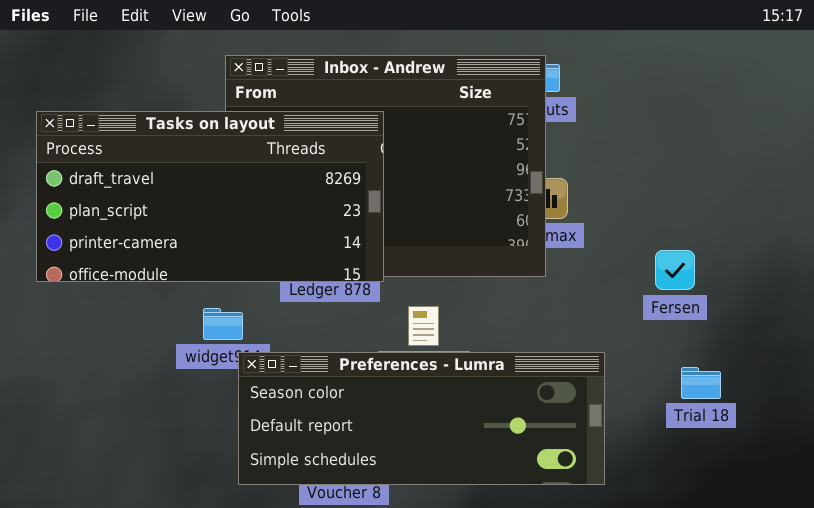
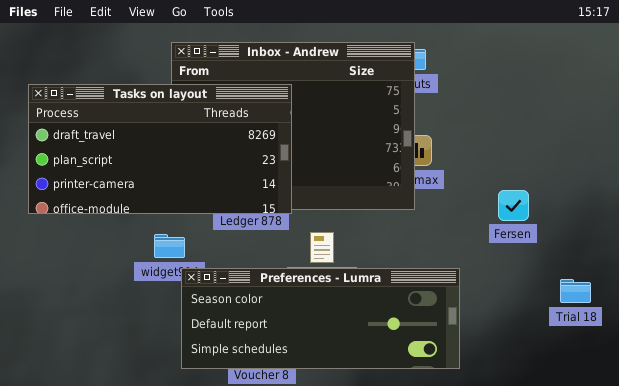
Trial 18: [681,367,721,399] -> [560,279,591,303], moved

